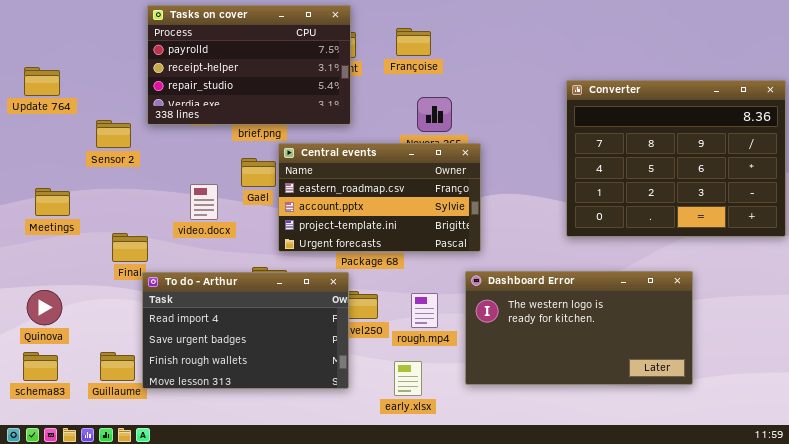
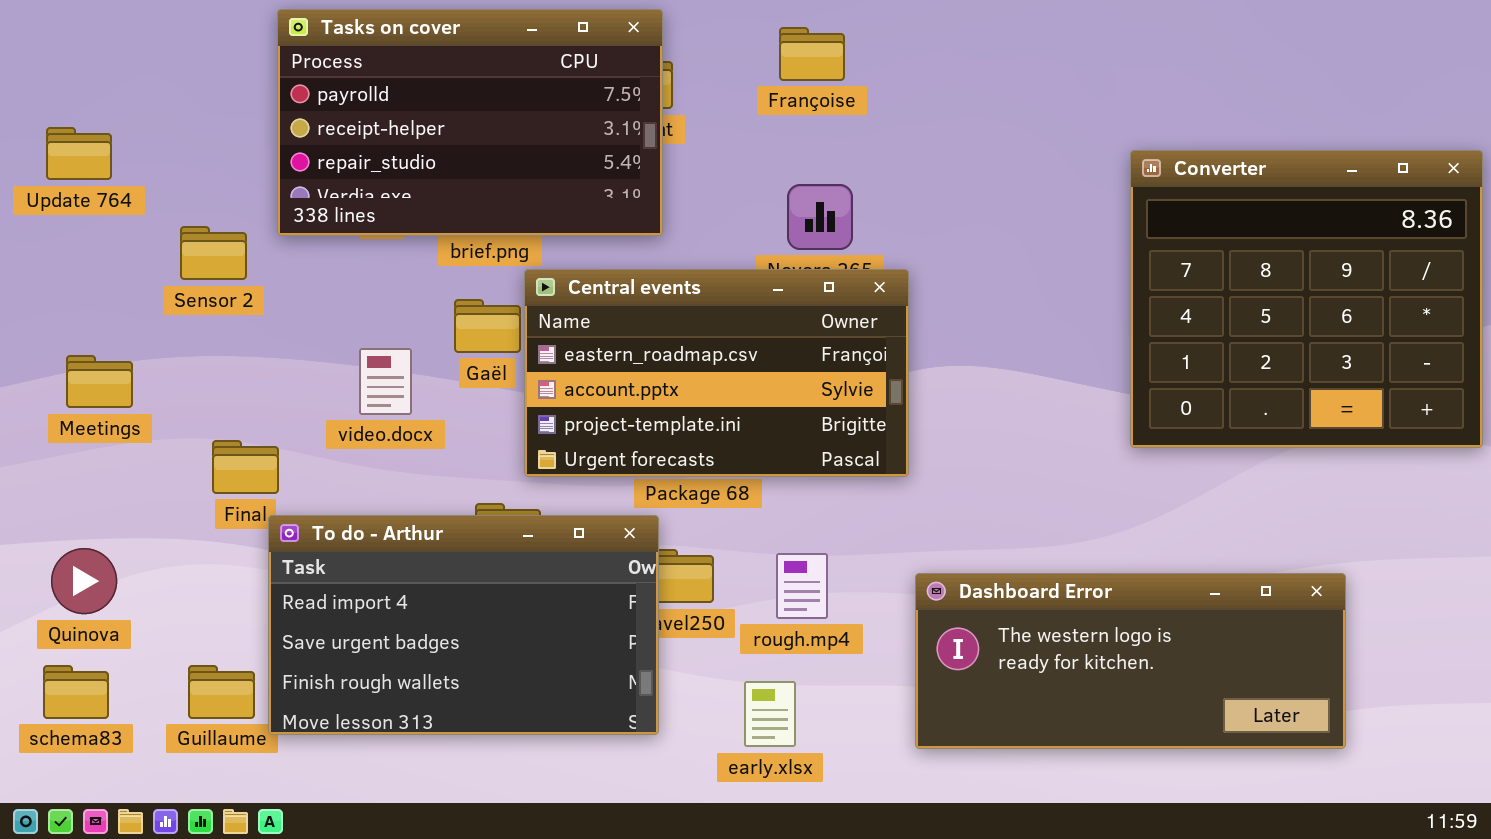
Françoise: [396,28,431,56] -> [779,27,845,81], moved
Converter: [566,80,786,237] -> [1130,150,1483,448], resized
Dashboard Error: [465,271,693,385] -> [915,573,1346,749], moved, resized

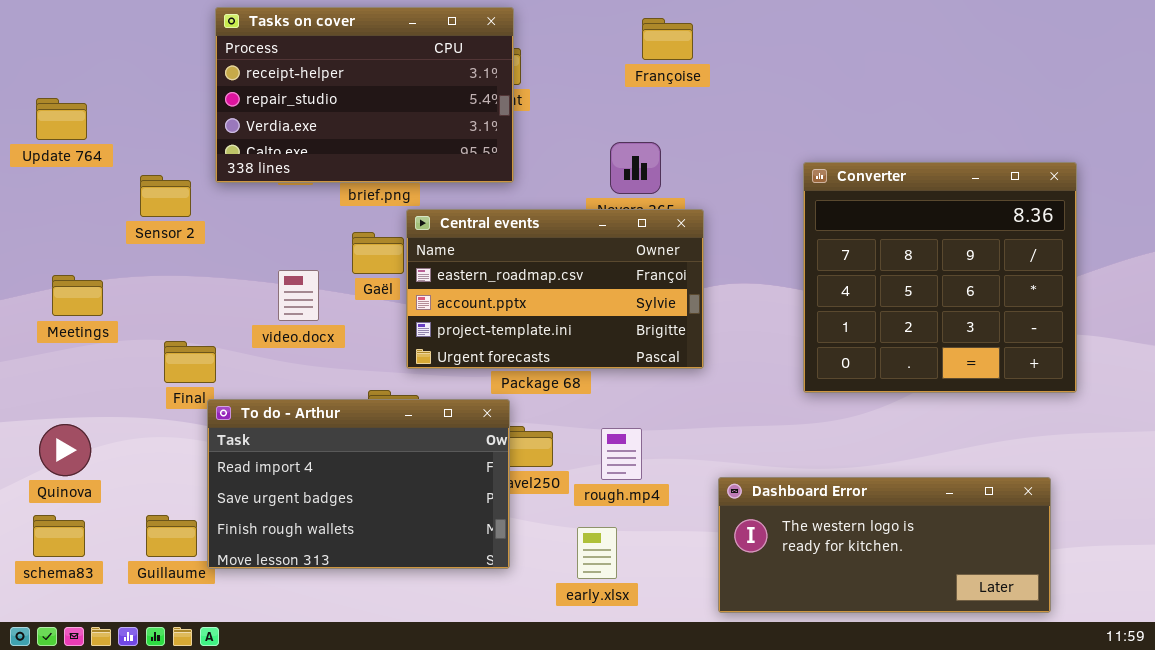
Tasks on cover: [277,9,663,236] -> [215,7,514,183], scrolled down 1 row
Françoise: [779,27,845,81] -> [642,18,693,60], moved
Converter: [1130,150,1483,448] -> [803,162,1077,393], moved
Dashboard Error: [915,573,1346,749] -> [718,477,1051,613], moved

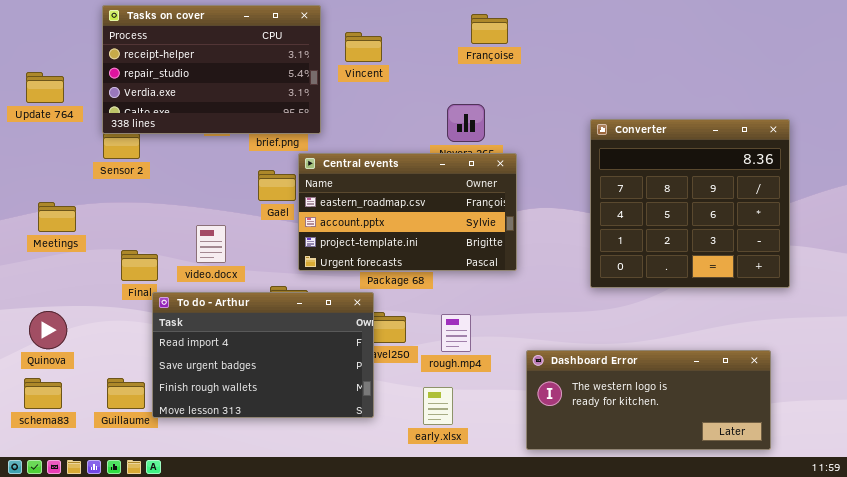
Tasks on cover: [215,7,514,183] -> [102,5,321,134], moved
video.docx: [278,270,319,321] -> [196,225,226,263], moved

